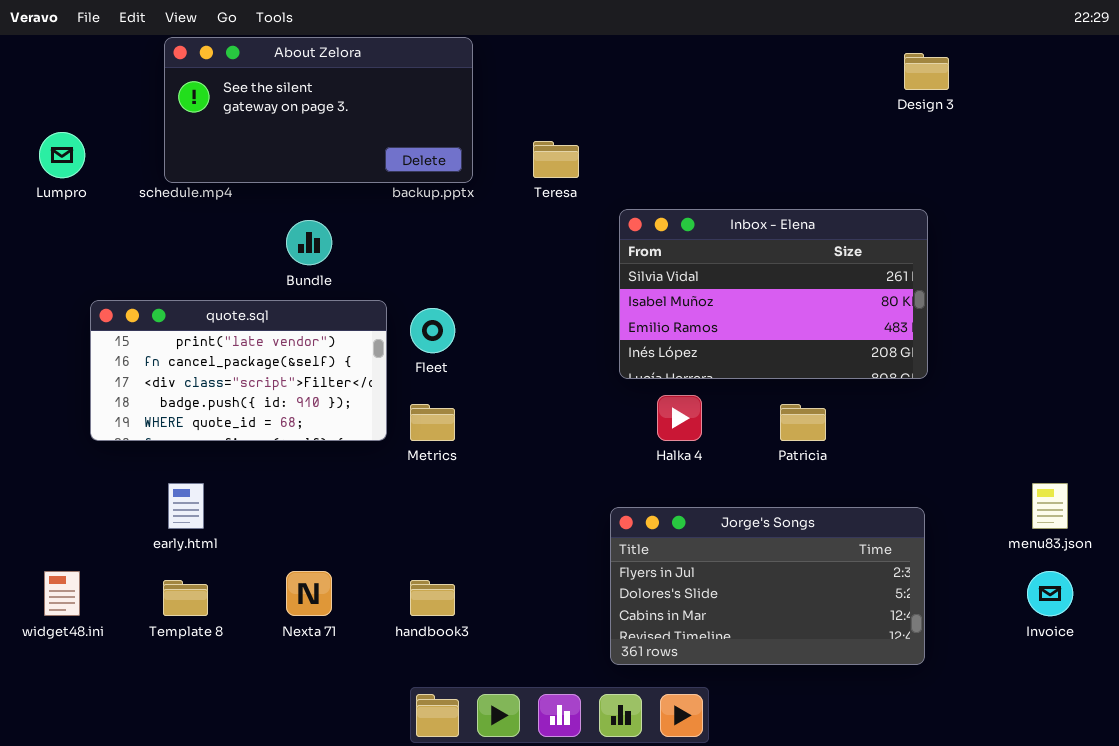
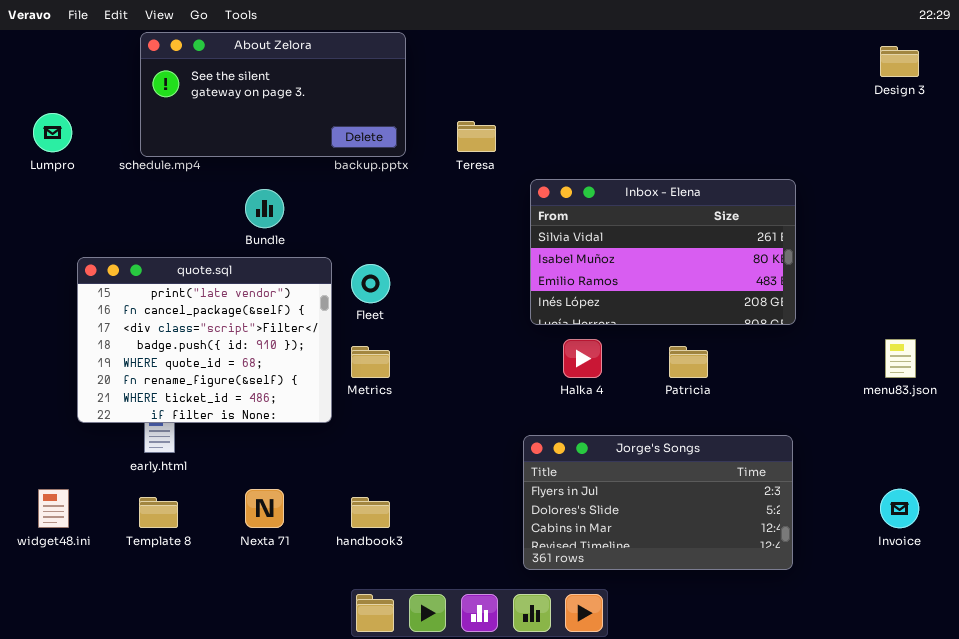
Design 3: [904,53,949,90] -> [880,46,919,77], moved
quote.sql: [90,300,387,441] -> [77,257,332,423], resized
menu83.json: [1032,483,1068,529] -> [885,339,916,378], moved

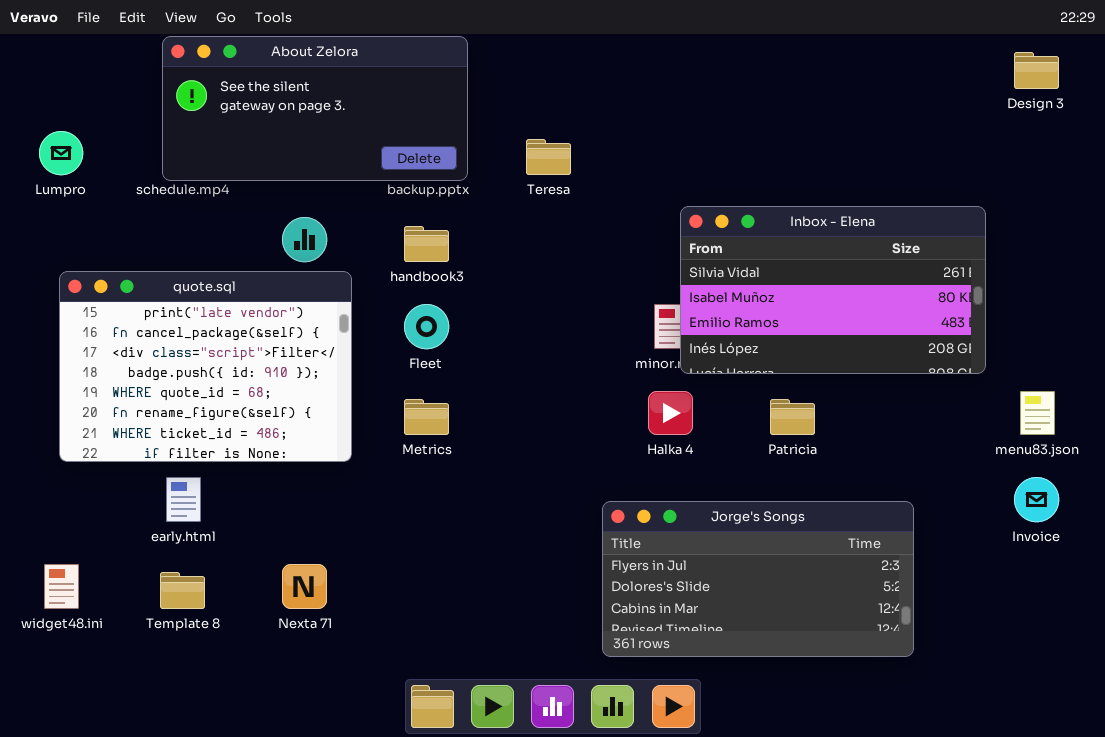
Inbox - Elena: [530,179,796,325] -> [680,206,986,374], moved
quote.sql: [77,257,332,423] -> [59,271,352,462], moved
Invoice: [880,489,919,528] -> [1014,477,1059,522], moved
handbook3: [351,497,390,528] -> [404,226,449,262], moved

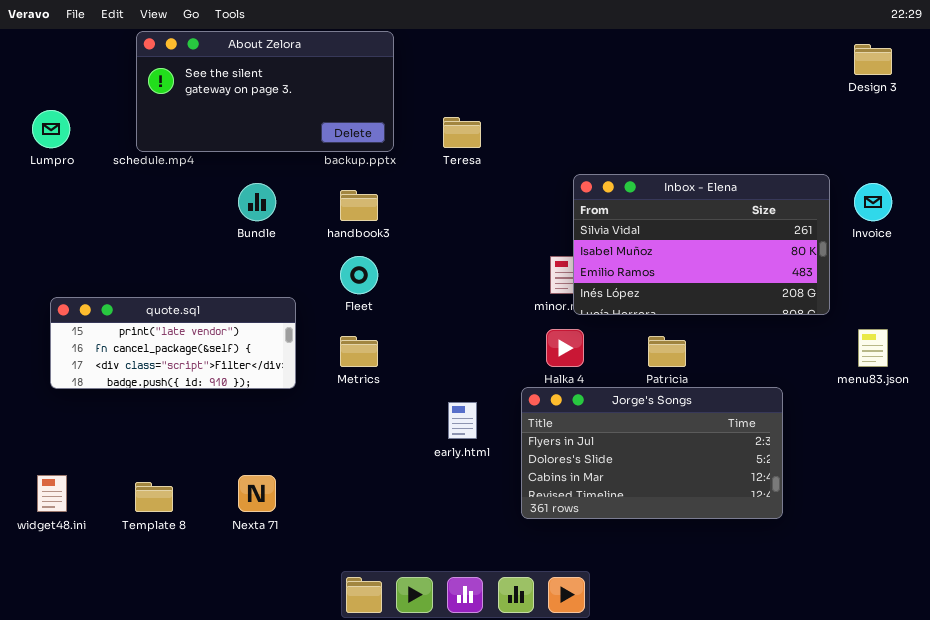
quote.sql: [59,271,352,462] -> [50,297,296,389], resized
early.html: [166,477,201,522] -> [448,402,477,439], moved
Invoice: [1014,477,1059,522] -> [854,183,892,221], moved
Jorge's Songs: [602,501,914,657] -> [521,387,783,519], moved

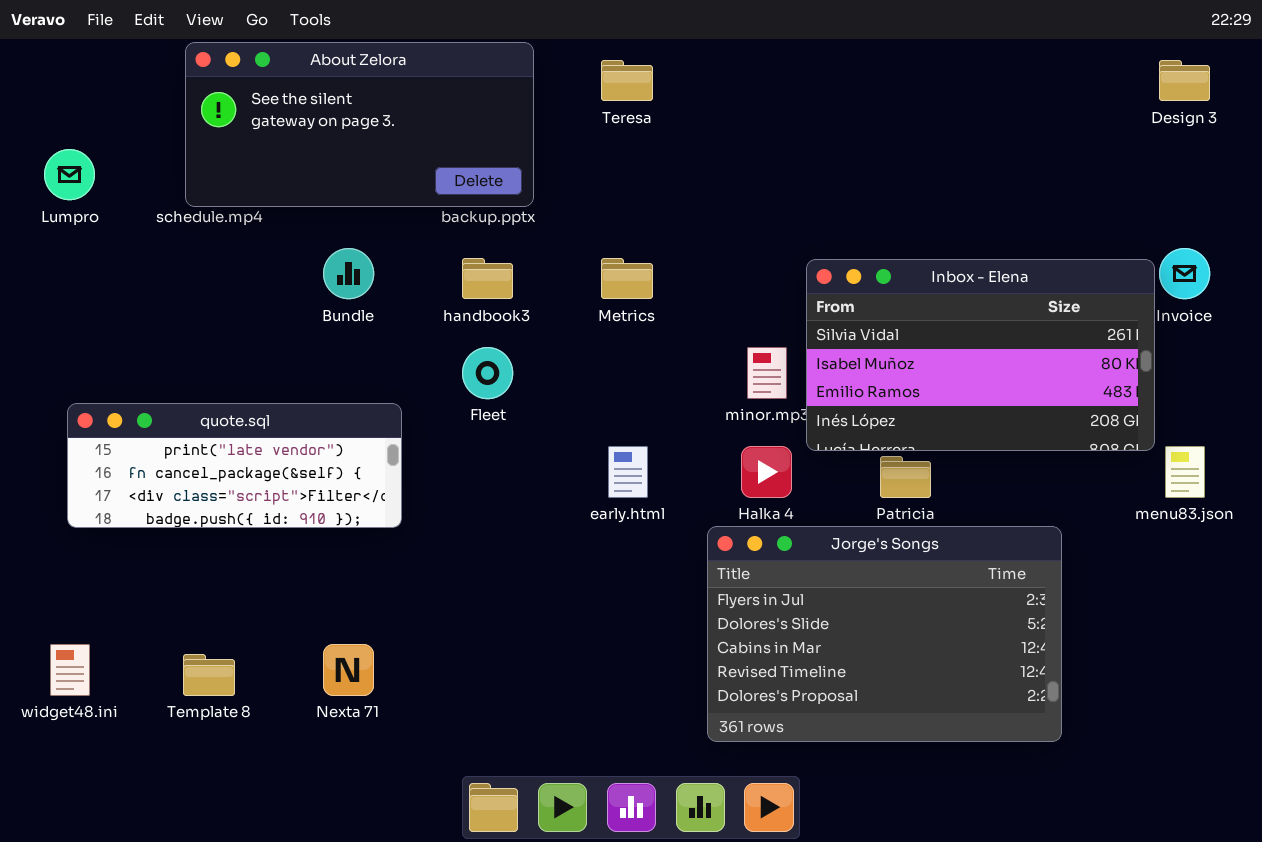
Teresa: [443,117,481,148] -> [601,60,653,101], moved
Inbox - Elena: [573,174,830,315] -> [806,259,1155,451], moved
Metrics: [340,336,378,367] -> [601,258,653,299], moved
Jorge's Songs: [521,387,783,519] -> [707,526,1062,742], resized
early.html: [448,402,477,439] -> [608,446,648,498], moved

